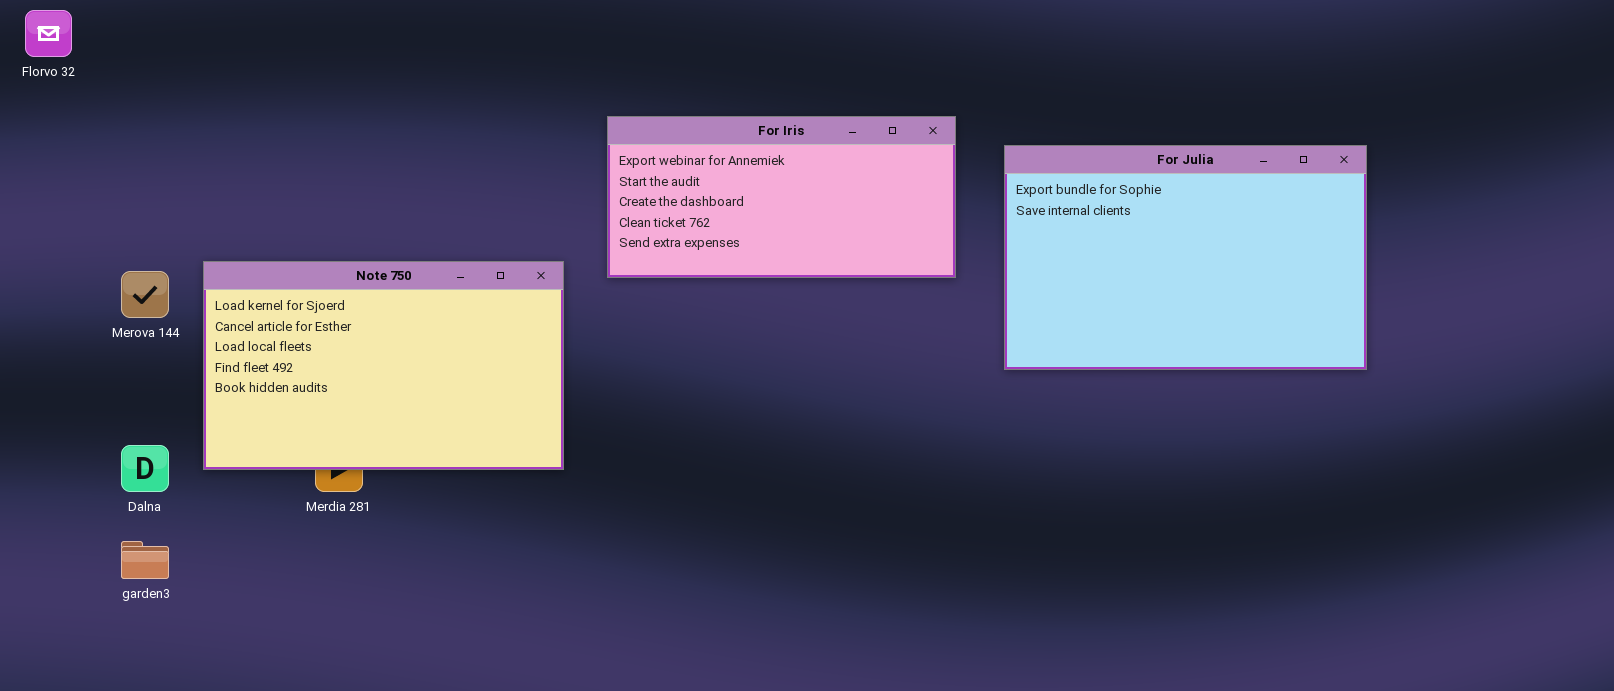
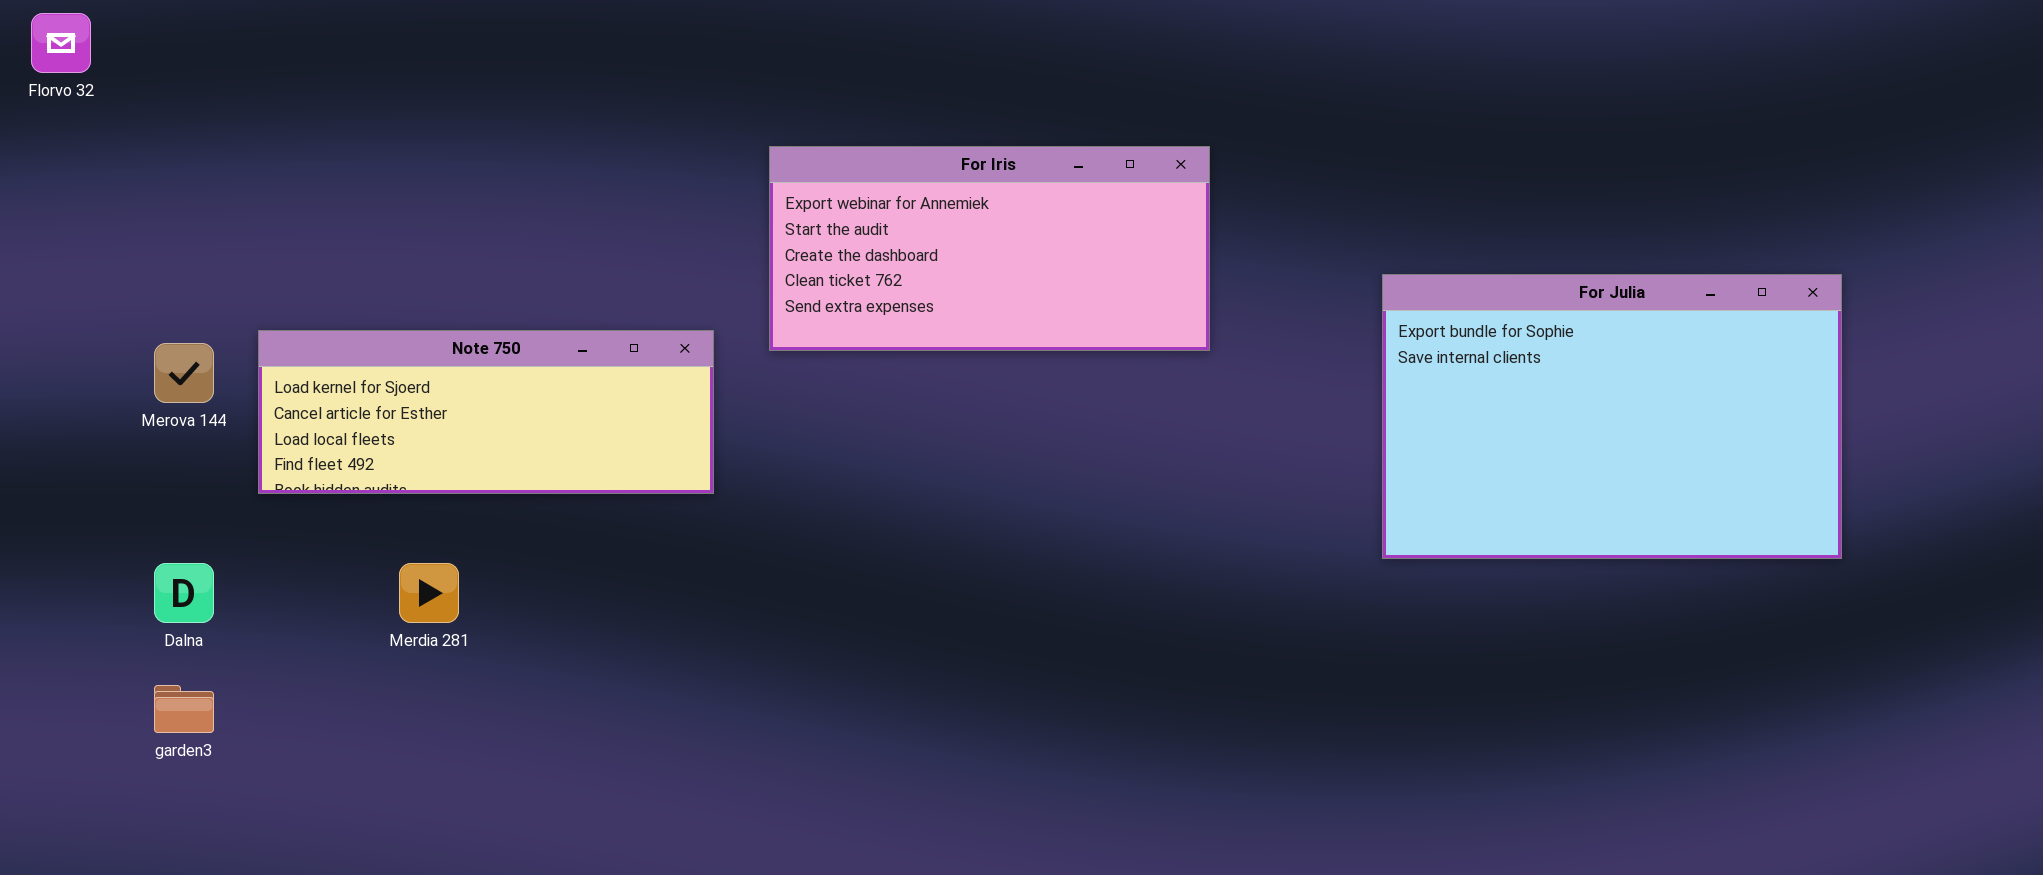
For Julia: [1004,145,1367,370] -> [1382,274,1842,559], moved
Note 750: [203,261,564,470] -> [258,330,714,494], resized

